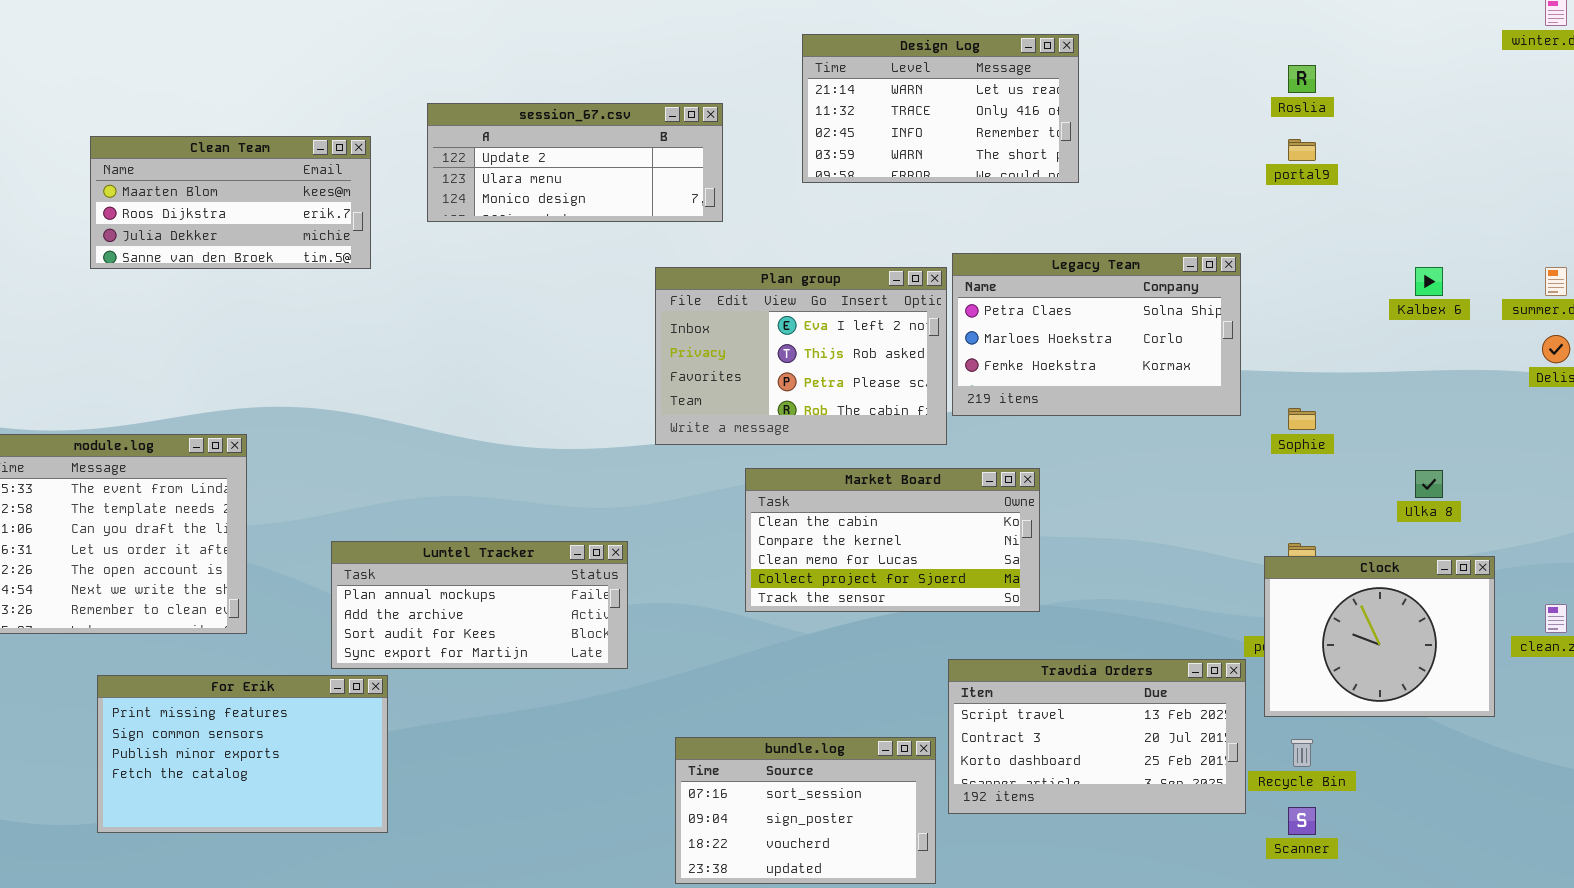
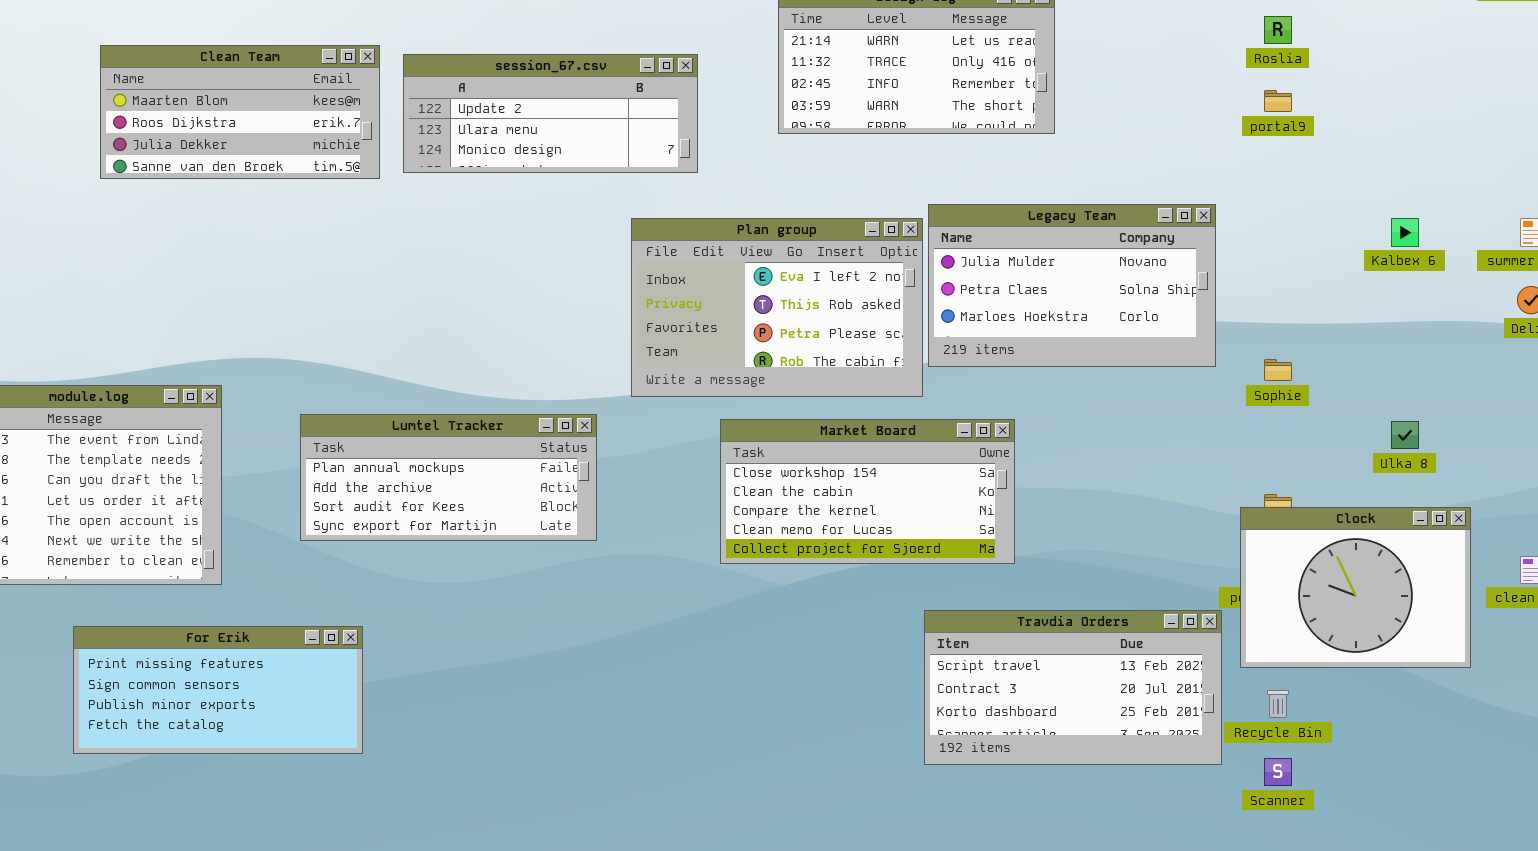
Clean Team: [90,136,371,269] -> [100,45,380,179], moved
Legacy Team: [952,253,1241,416] -> [928,204,1216,367], scrolled up 1 row
Market Board: [745,468,1040,612] -> [720,419,1015,564], scrolled up 1 row
Lumtel Tracker: [331,541,628,669] -> [300,414,597,541], moved
For Erik: [97,675,388,833] -> [73,626,363,754], resized
bundle.log: [675,737,936,884] -> none, closed

